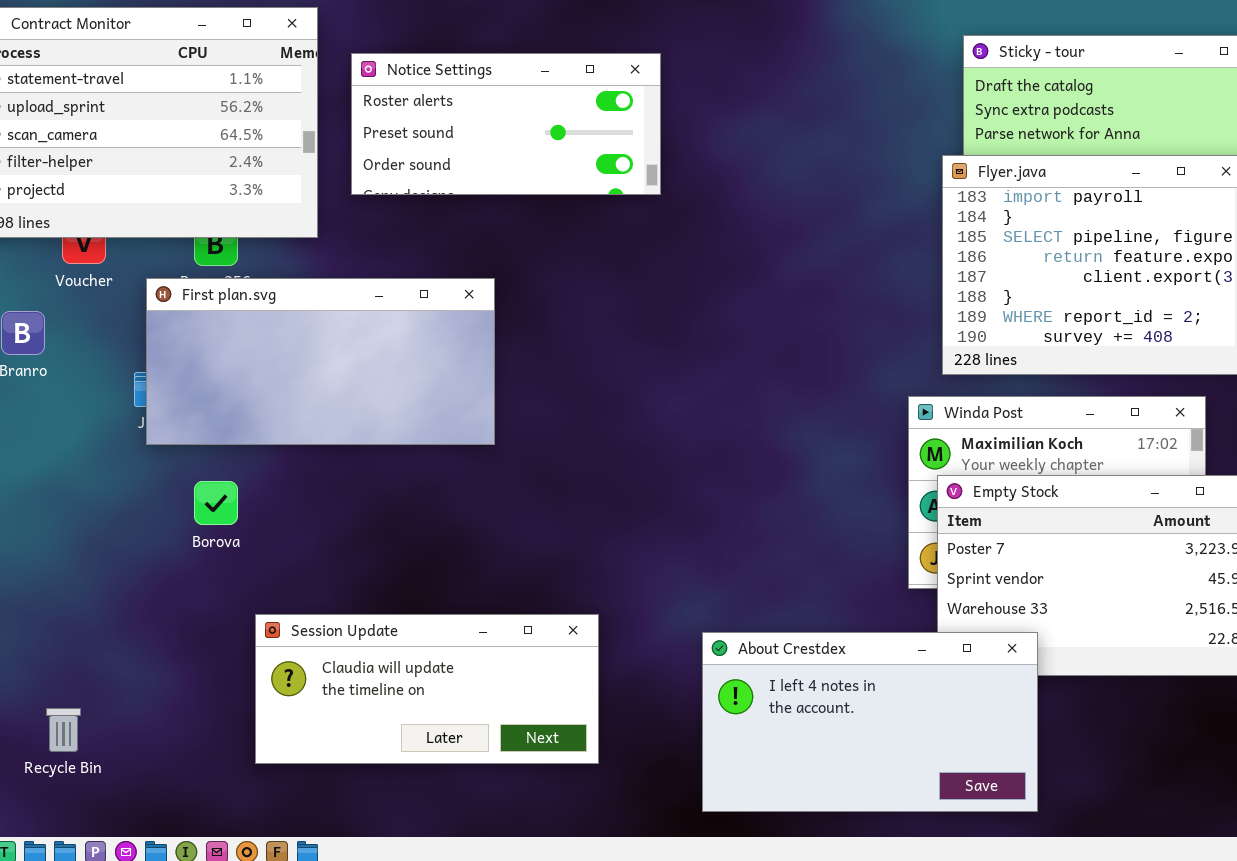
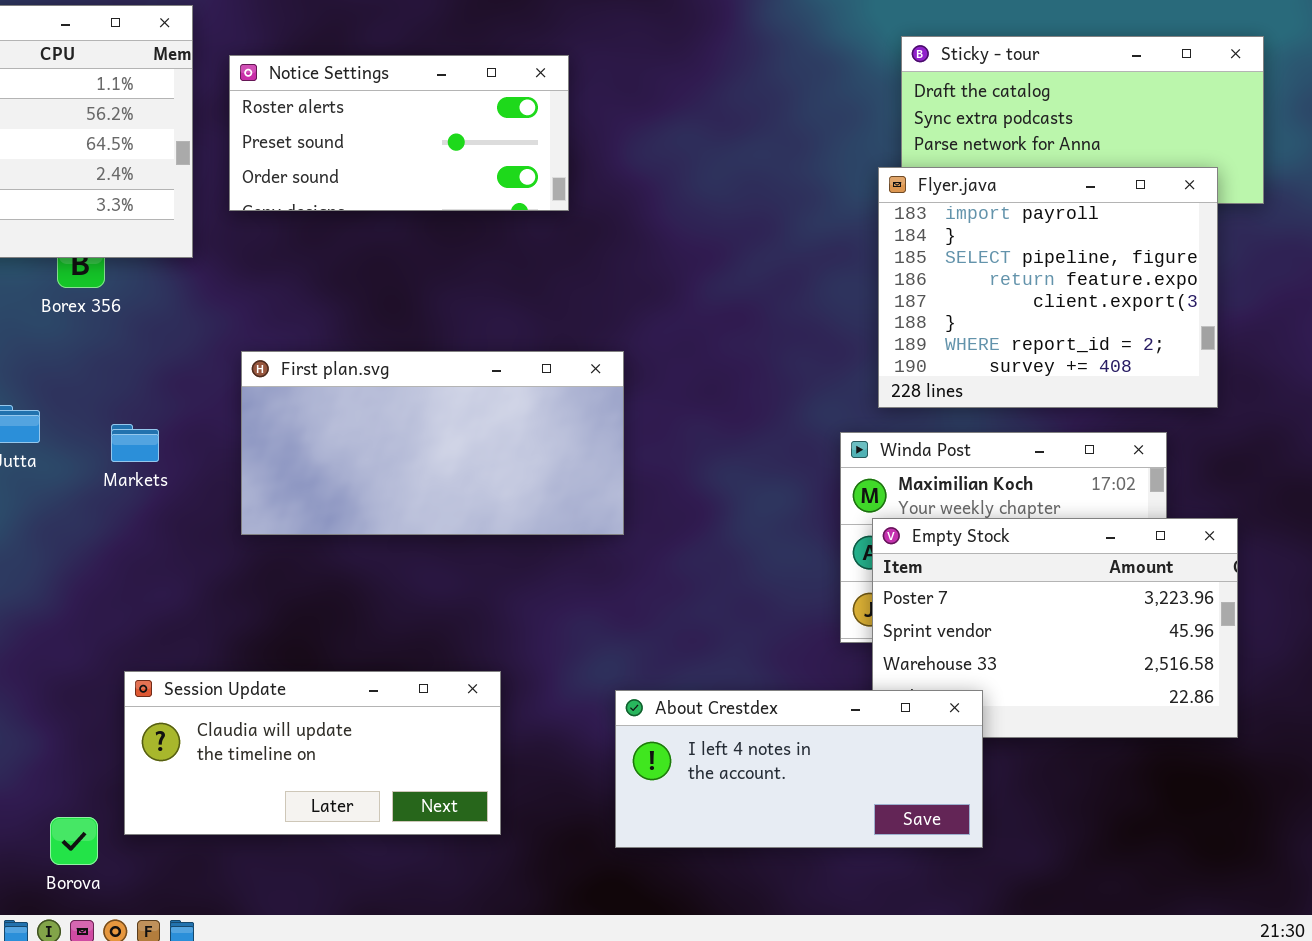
First plan.svg: [146,278,495,445] -> [241,351,624,535], moved
Borova: [194,481,238,525] -> [50,817,98,865], moved
About Crestdex: [702,632,1038,812] -> [615,690,983,848], resized

